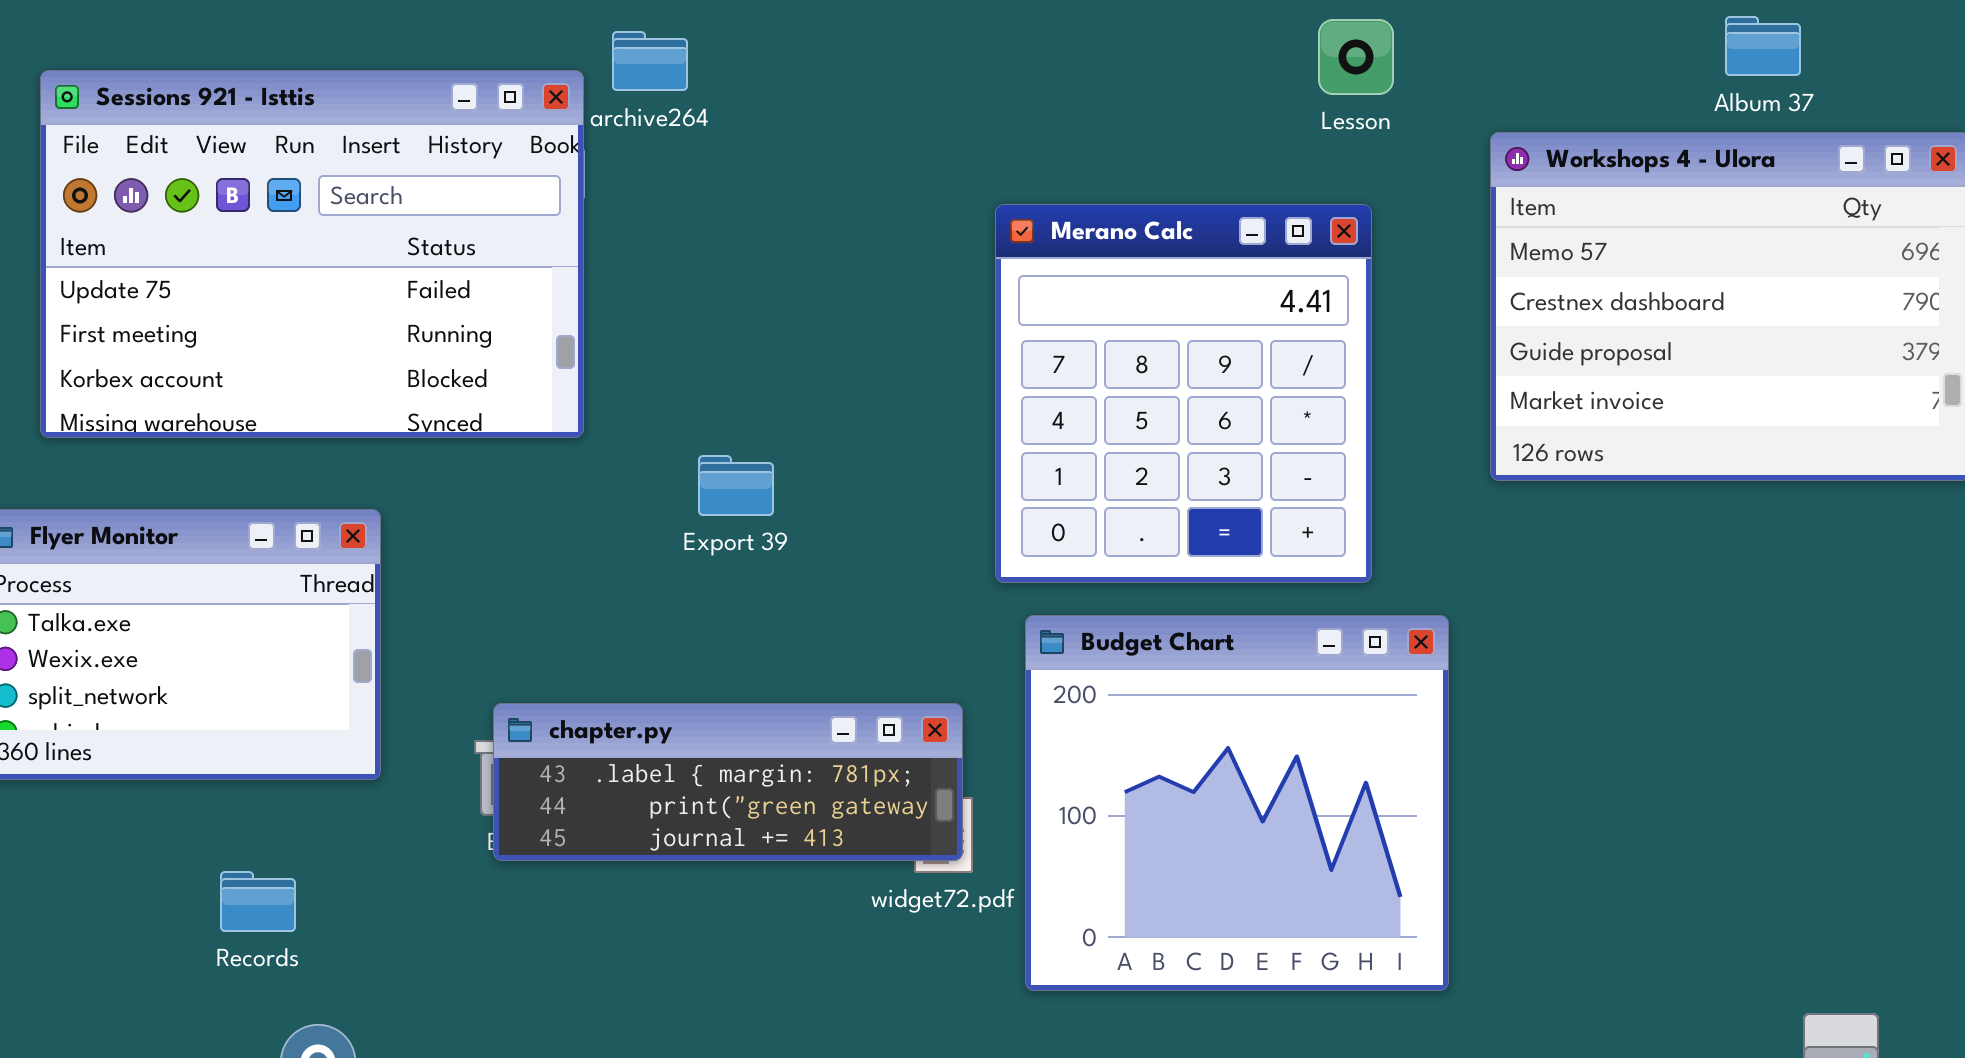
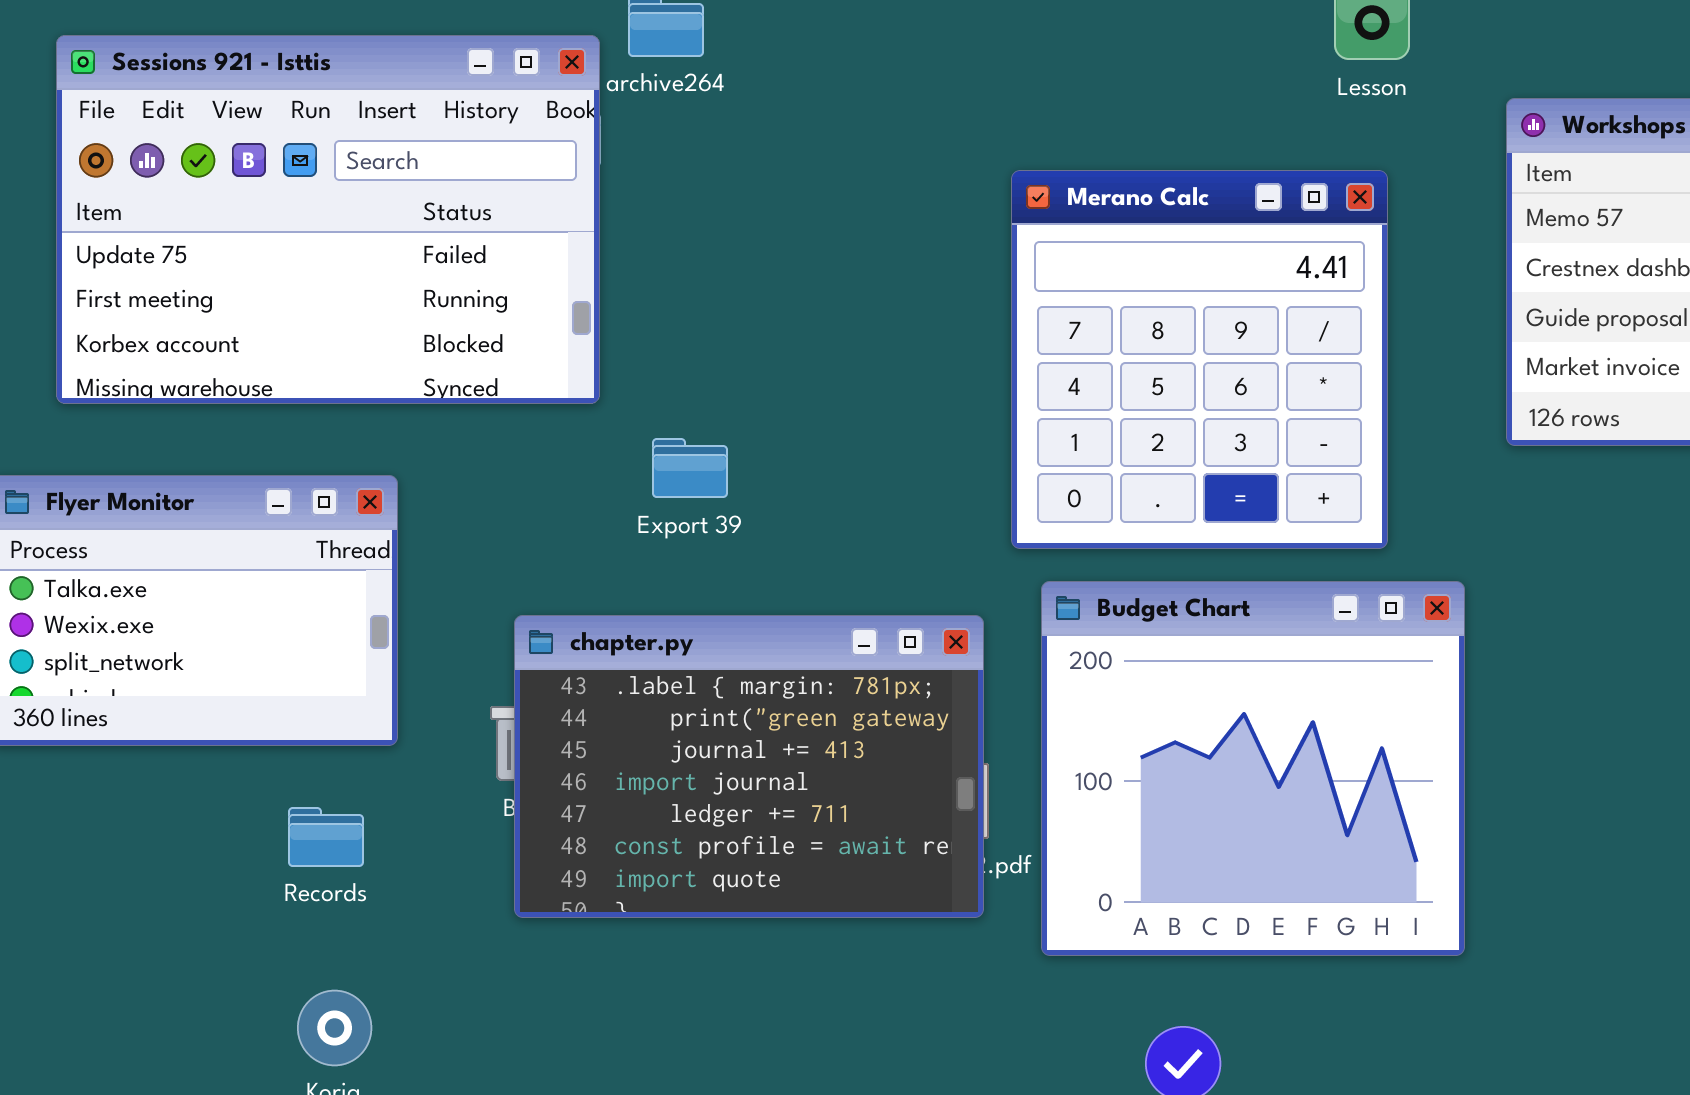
Export 39: [698,455,774,516] -> [652,438,728,498], moved
chapter.py: [493,703,963,861] -> [514,615,984,918], moved, resized
Records: [220,871,296,932] -> [288,807,364,867], moved

